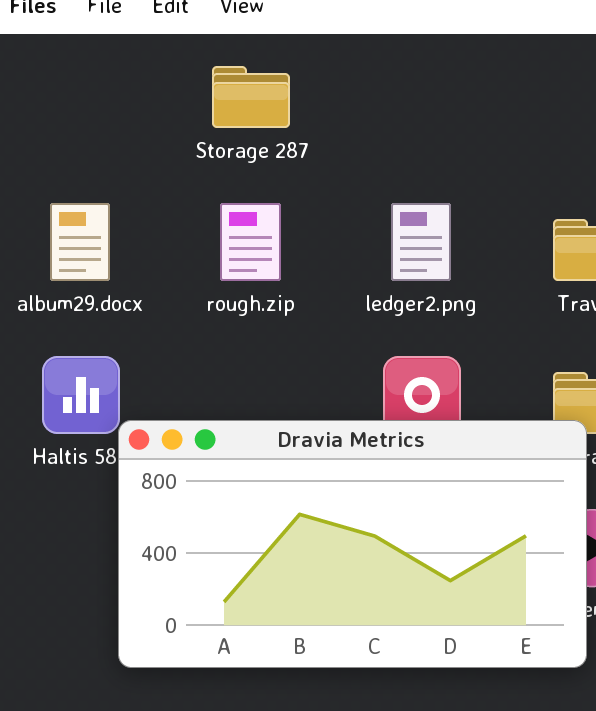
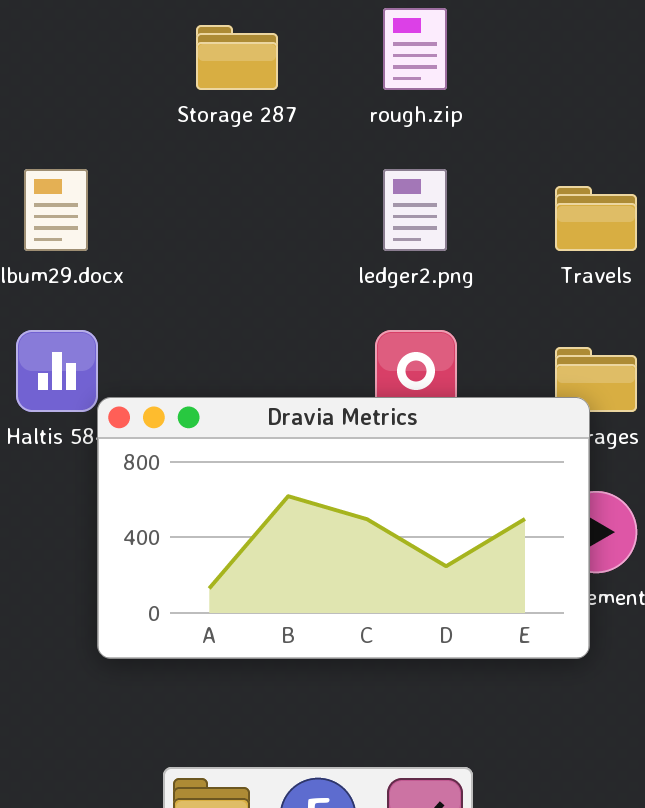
rough.zip: [220,203,281,281] -> [383,8,447,90], moved

